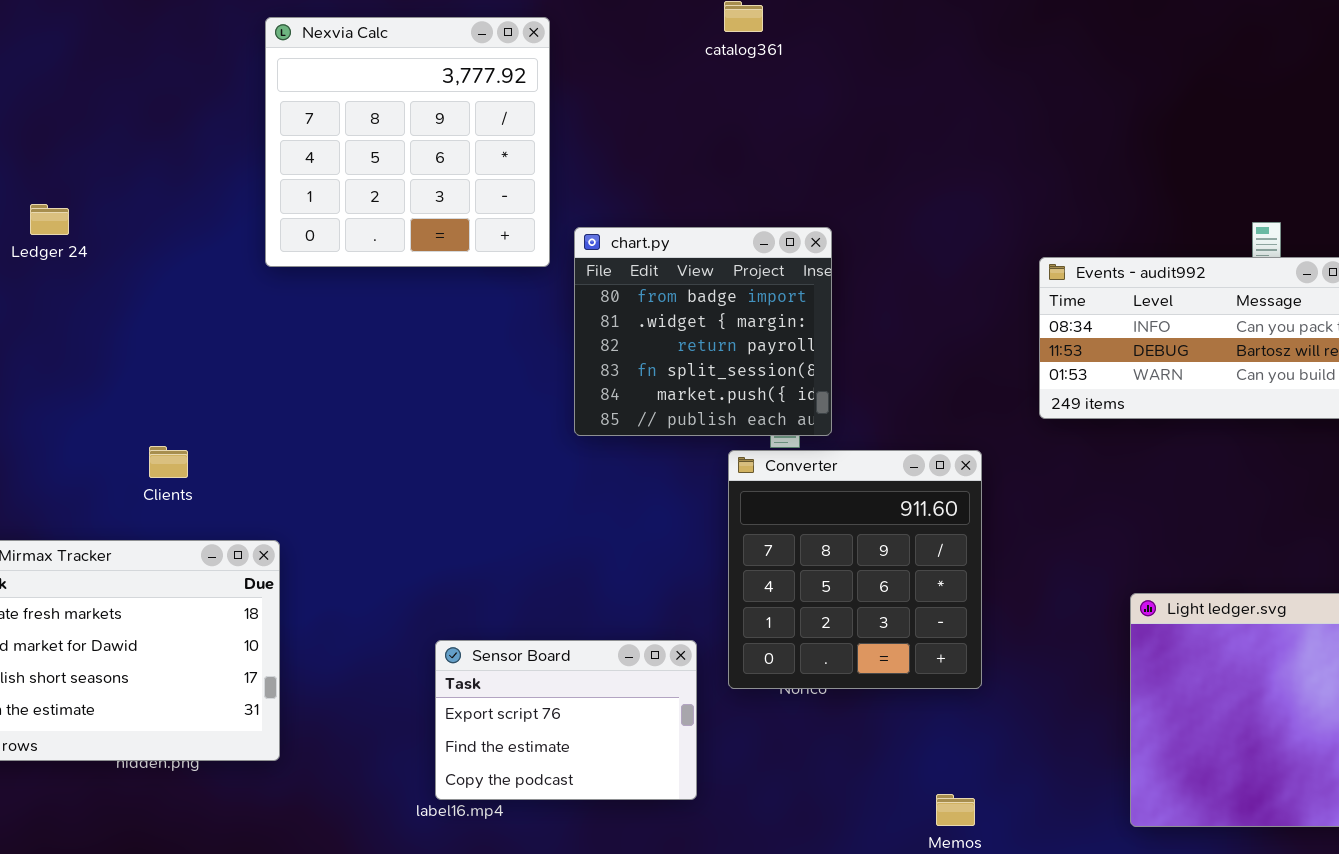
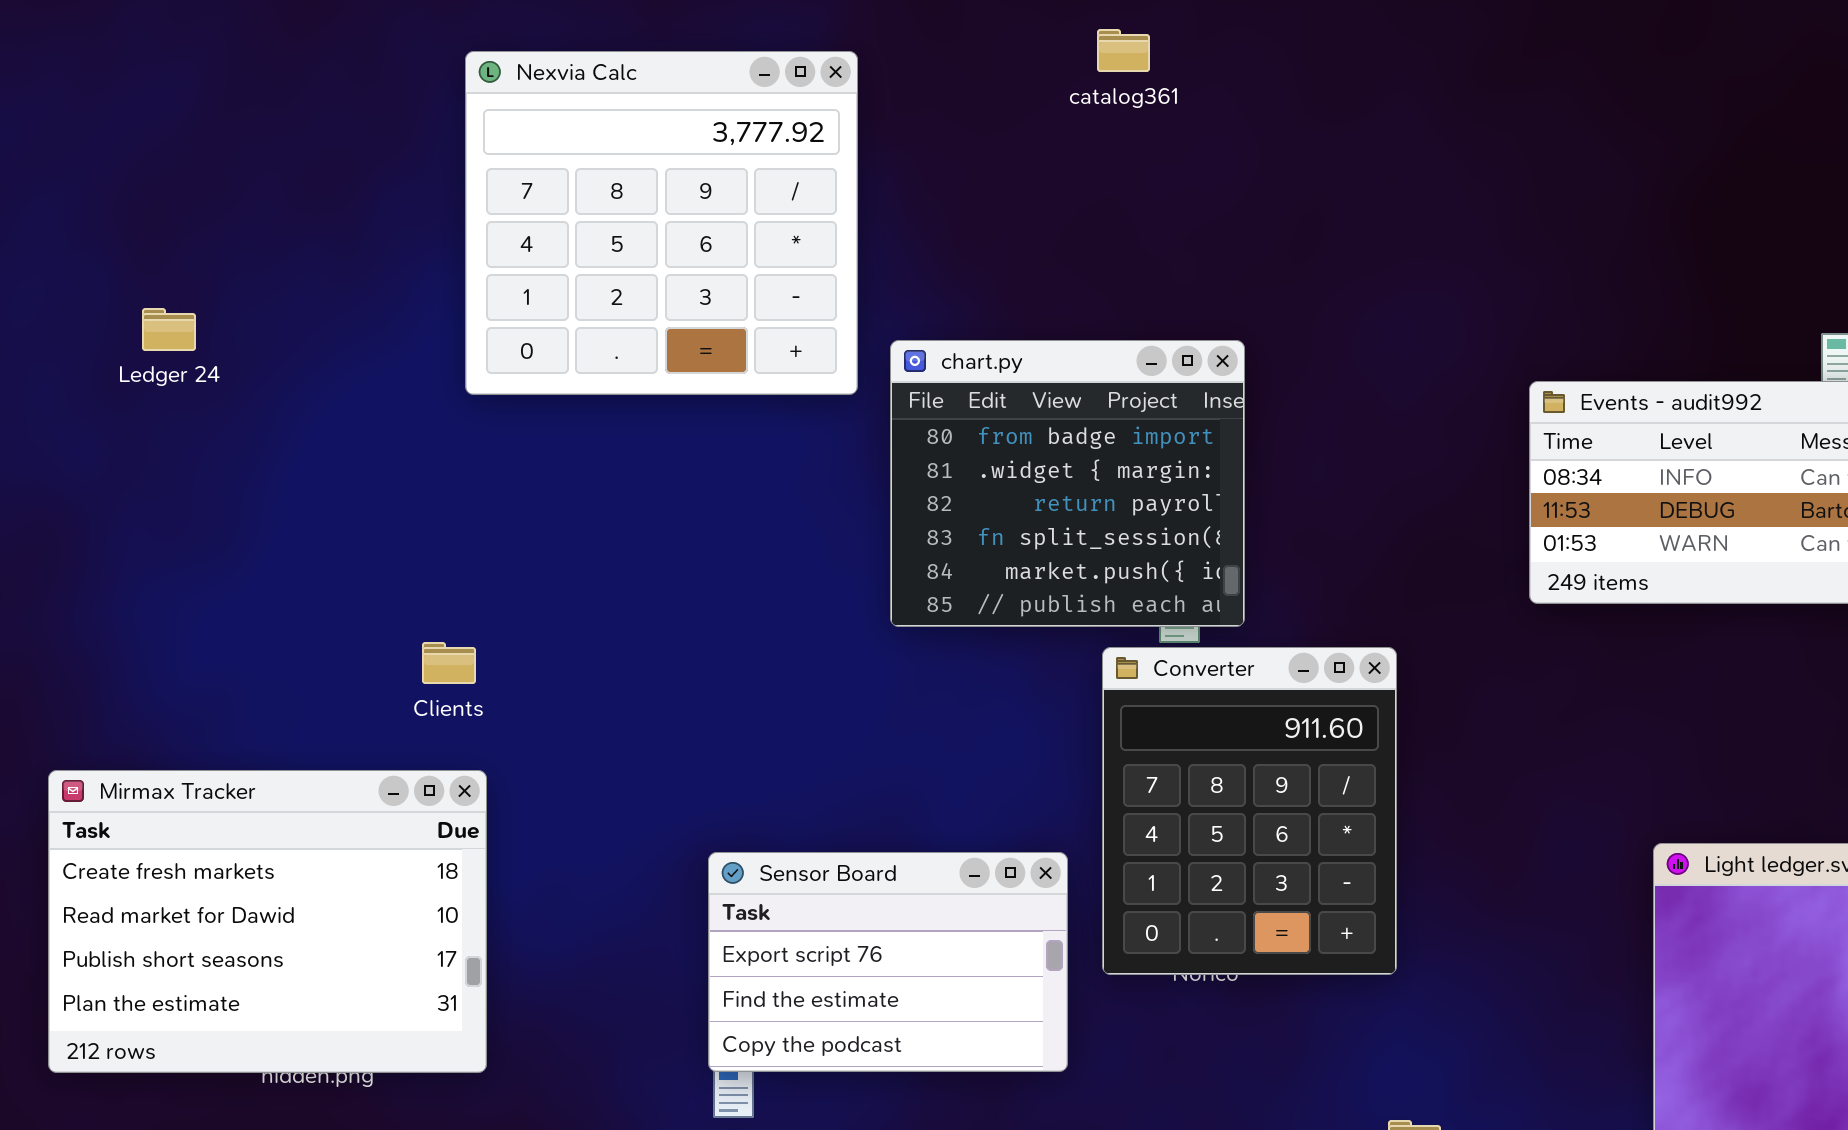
Clients: [149,446,188,478] -> [422,642,476,684], moved
Converter: [728,450,982,689] -> [1102,647,1397,975], resized
Sensor Board: [435,640,697,800] -> [708,852,1068,1072], moved

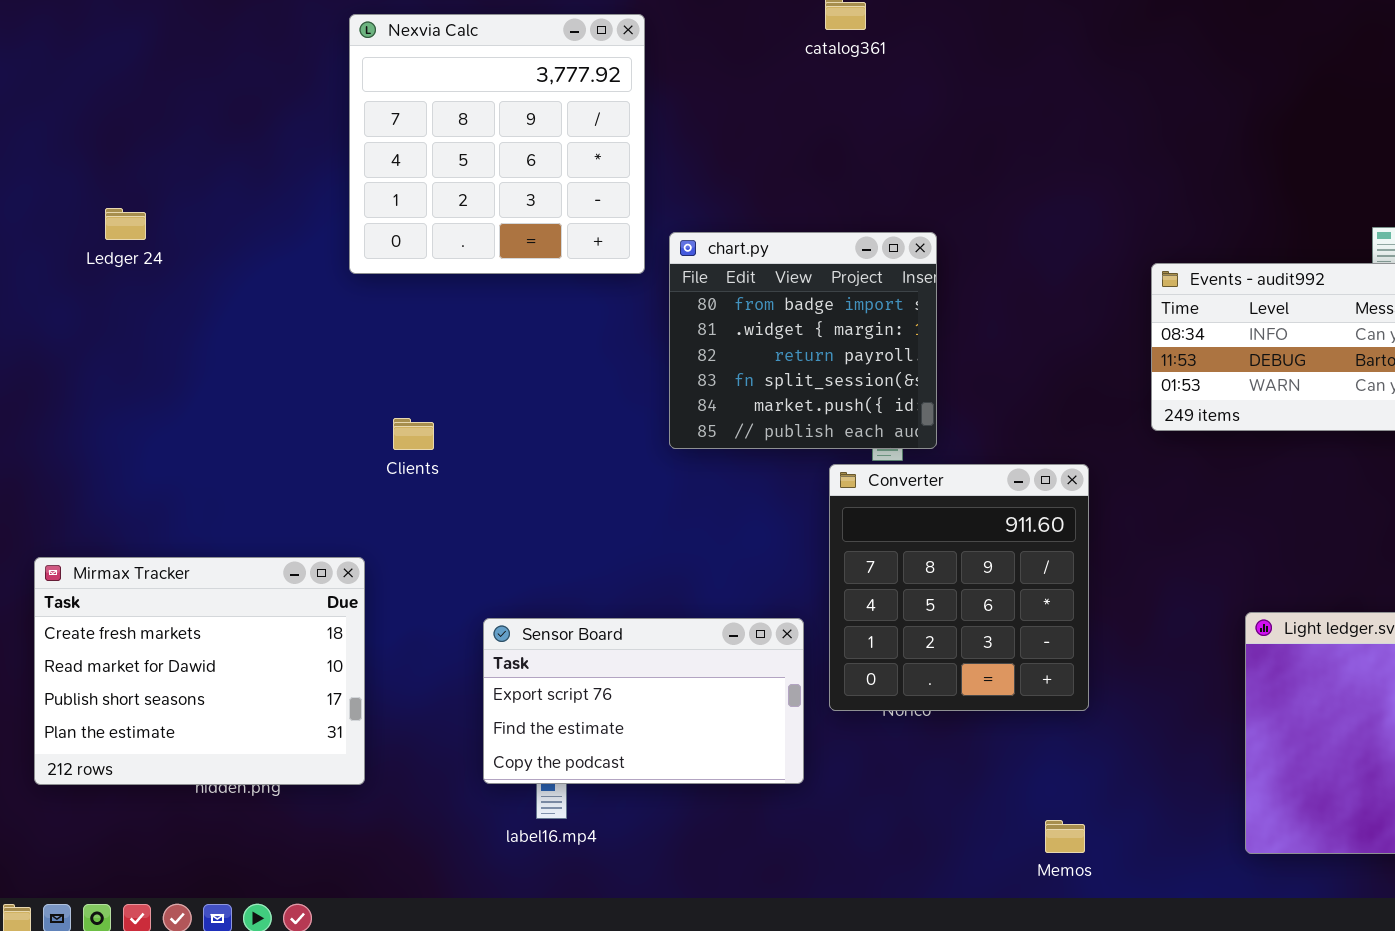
Clients: [422,642,476,684] -> [393,418,434,450], moved
Converter: [1102,647,1397,975] -> [829,464,1089,711], resized
Sensor Board: [708,852,1068,1072] -> [483,618,804,784], resized

